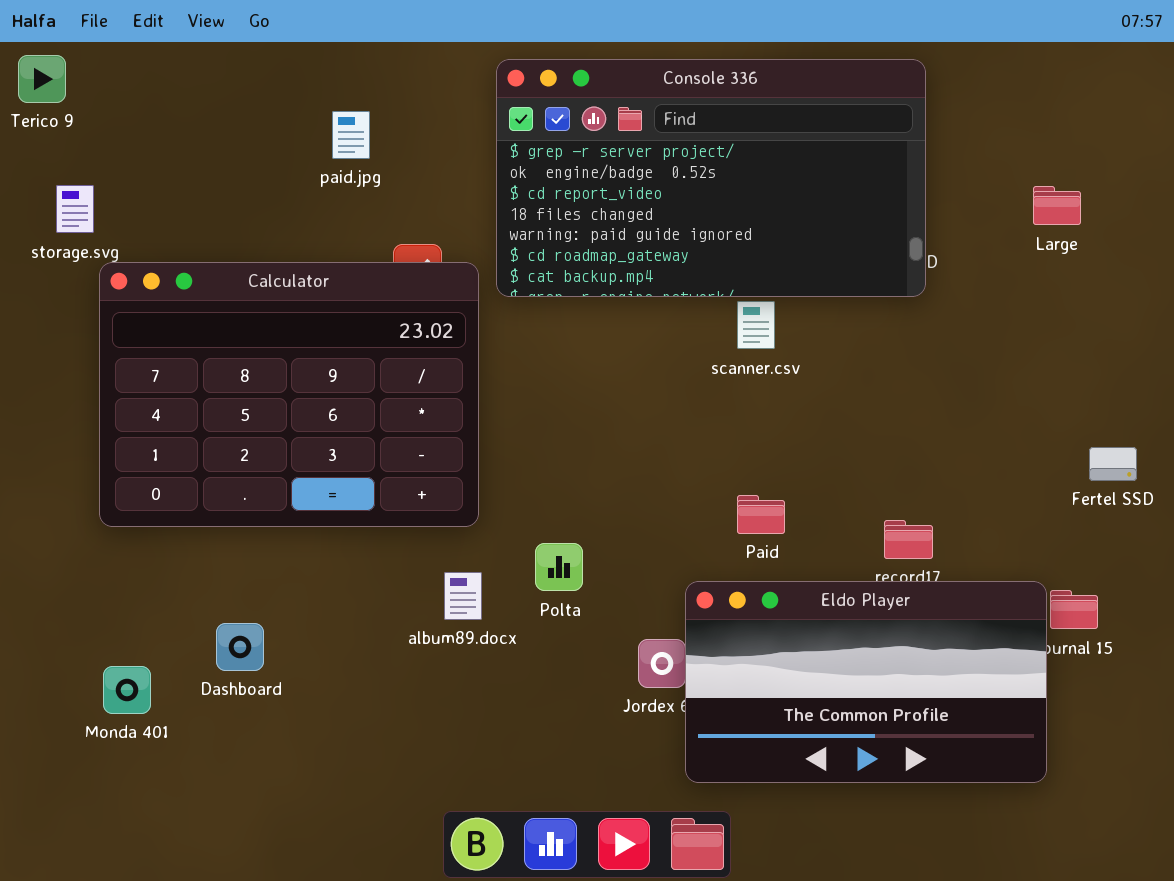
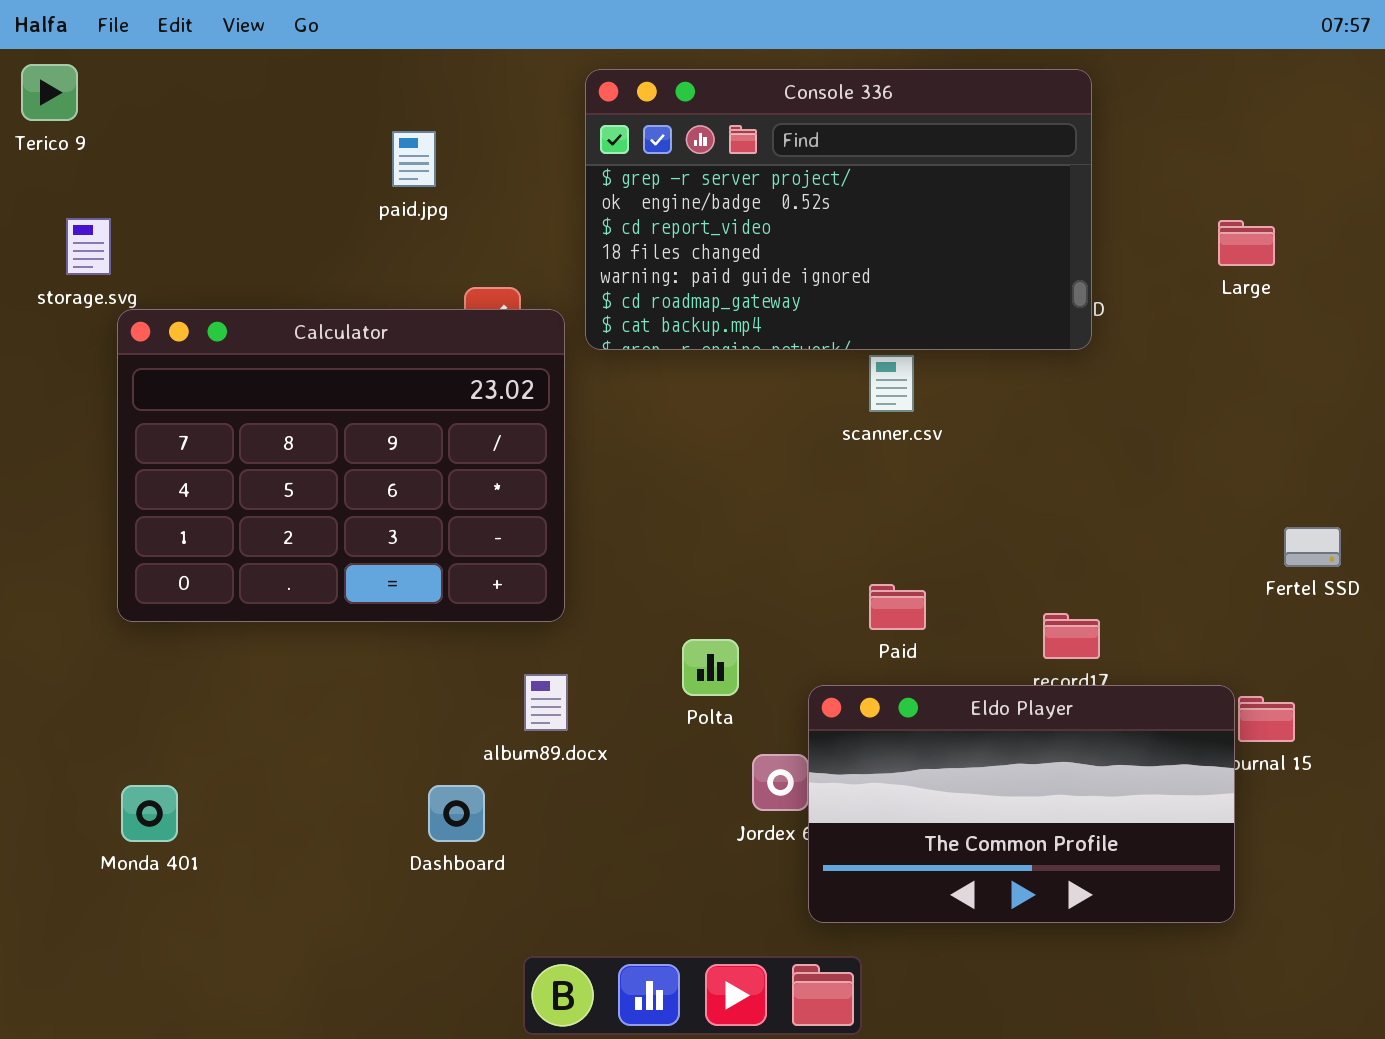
Polta: [535,543,583,591] -> [682,639,739,696], moved
Dashboard: [216,623,264,671] -> [428,785,485,842], moved

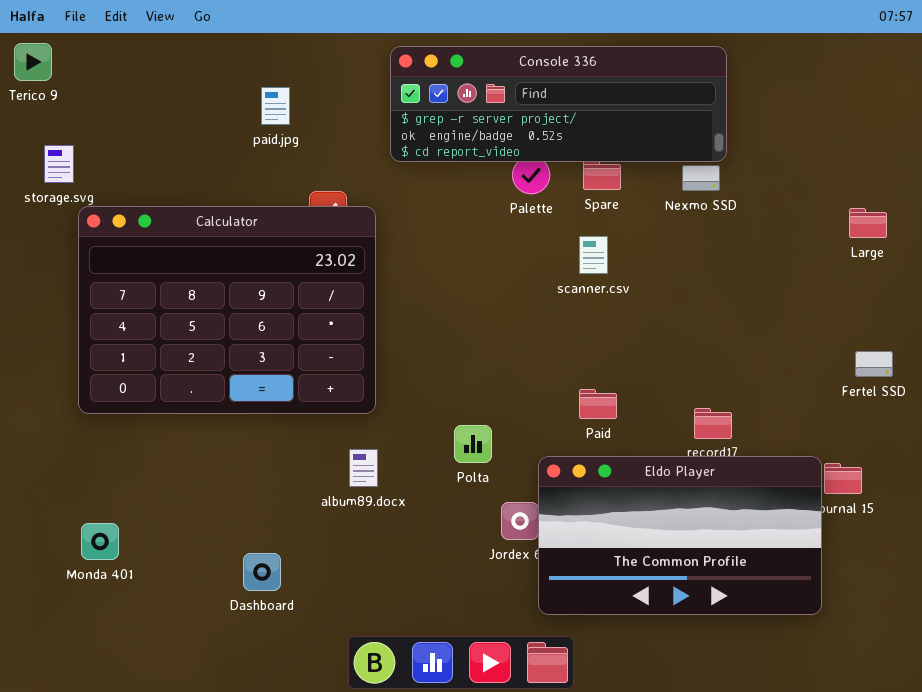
Console 336: [585,69,1092,350] -> [390,46,727,162], resized
Large: [1218,220,1275,266] -> [849,208,887,238], moved
Dashboard: [428,785,485,842] -> [243,553,281,591], moved

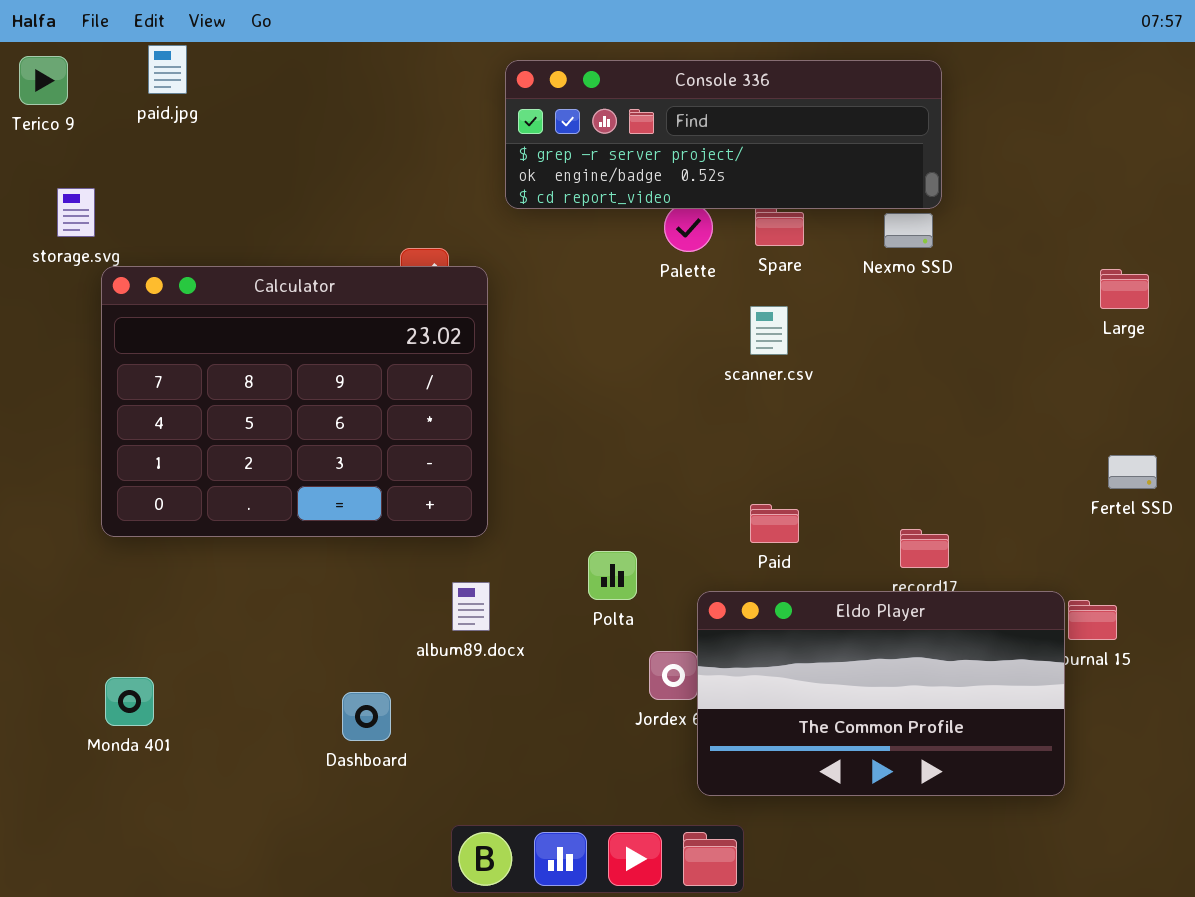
paid.jpg: [261,87,290,125] -> [148,45,187,94], moved
Dashboard: [243,553,281,591] -> [342,692,391,741], moved

